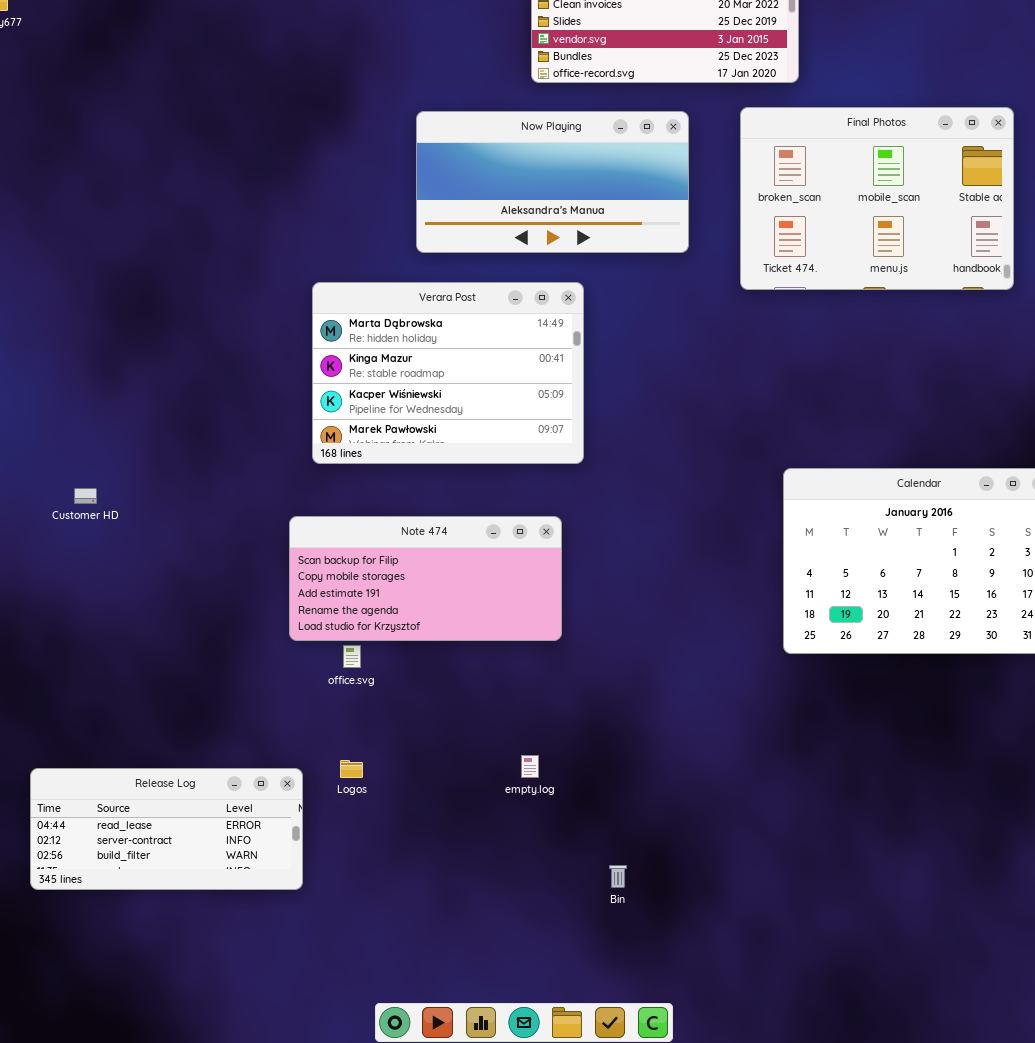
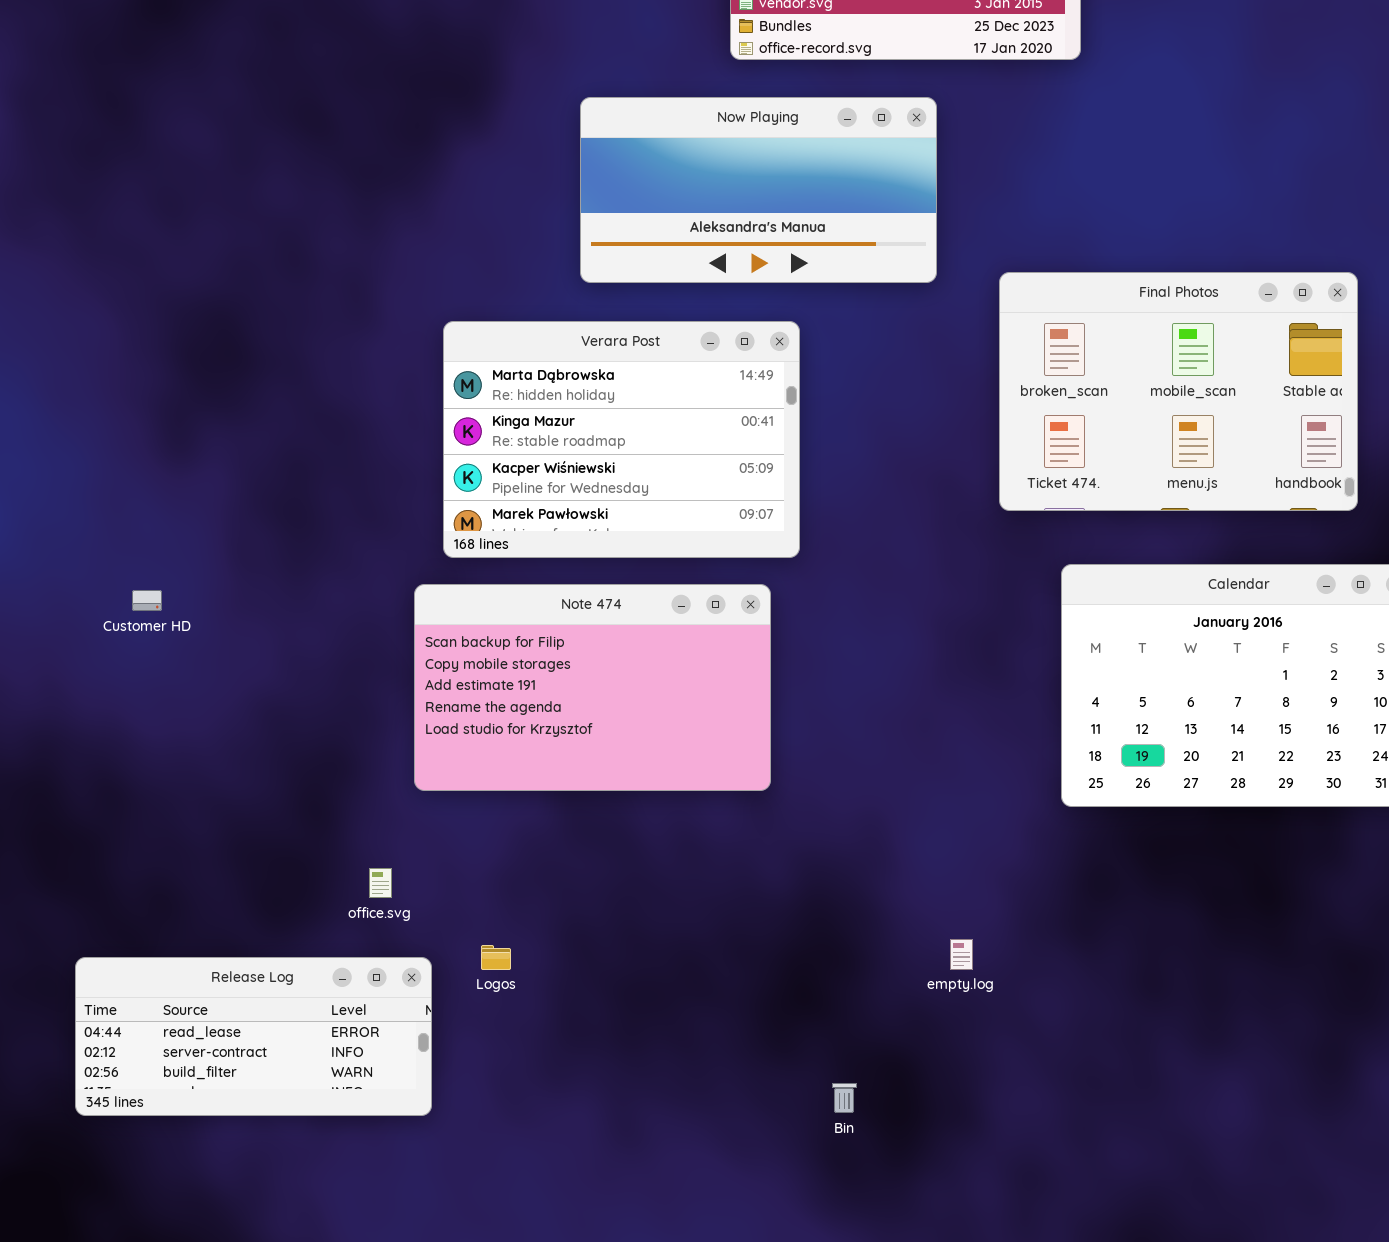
Final Photos: [740,107,1014,290] -> [999,272,1358,511], moved
Note 474: [289,516,562,641] -> [414,584,771,791], resized
office.svg: [343,645,361,668] -> [369,868,392,898], moved
empty.log: [521,755,539,778] -> [950,939,973,970], moved

